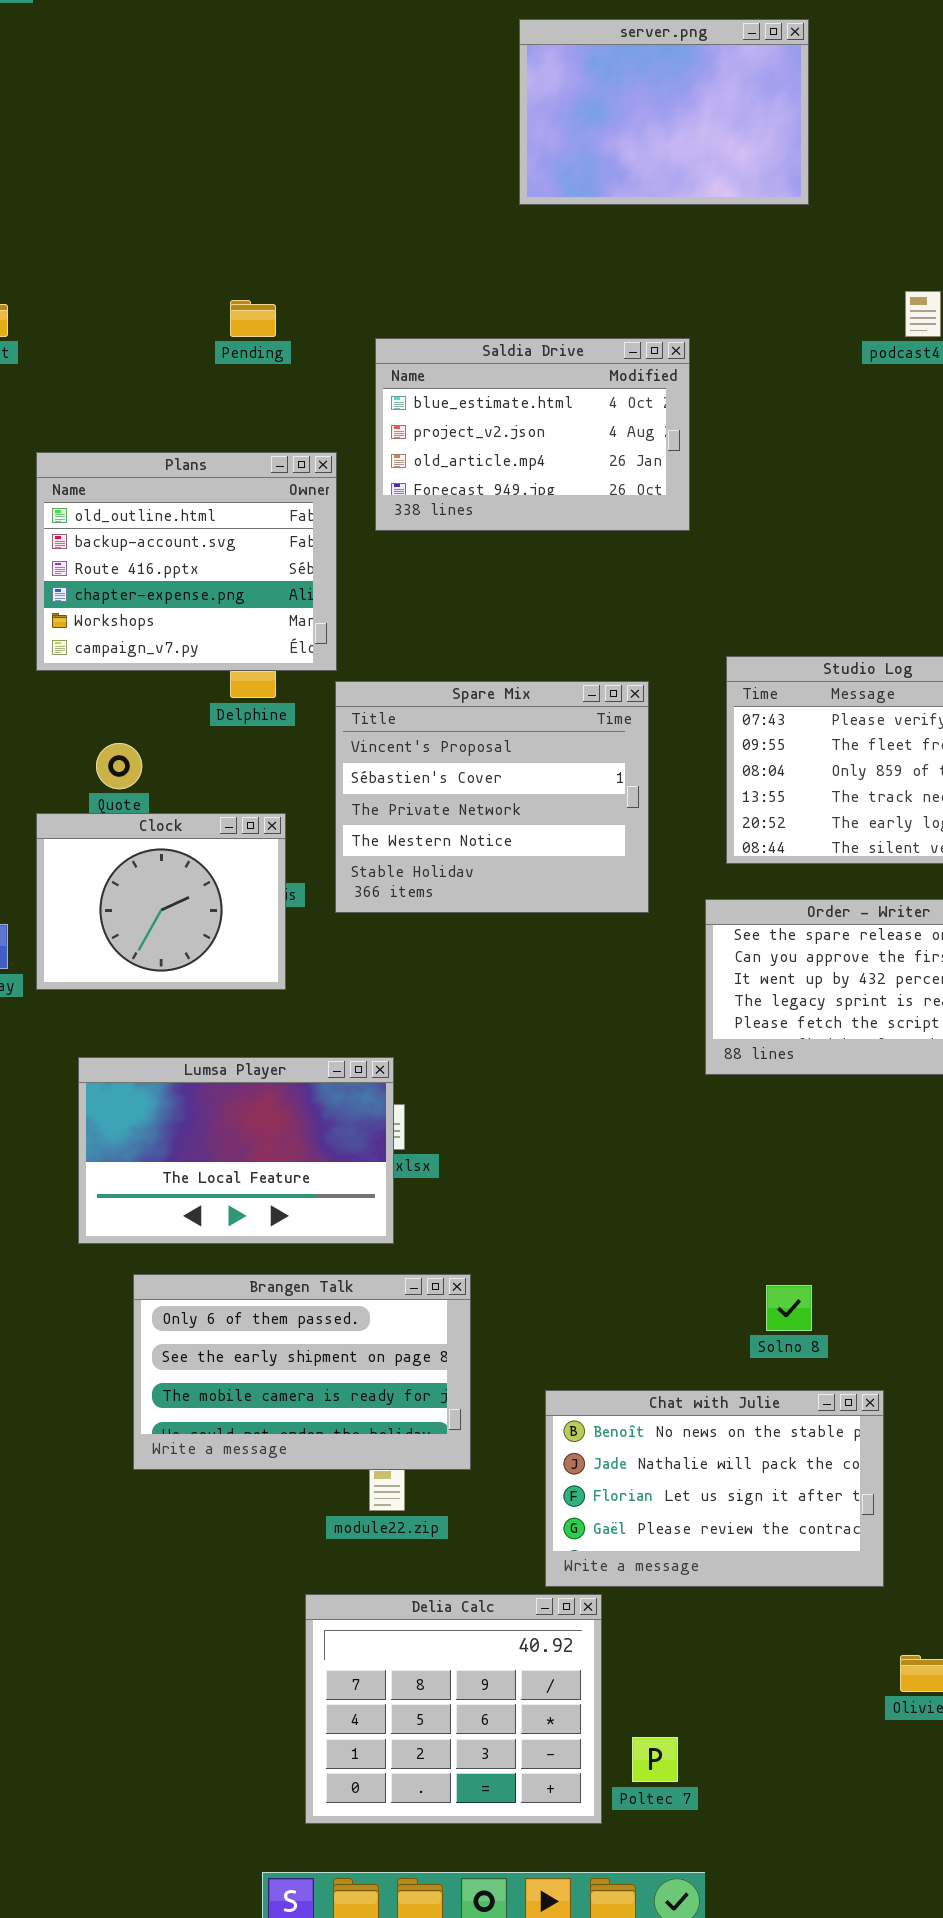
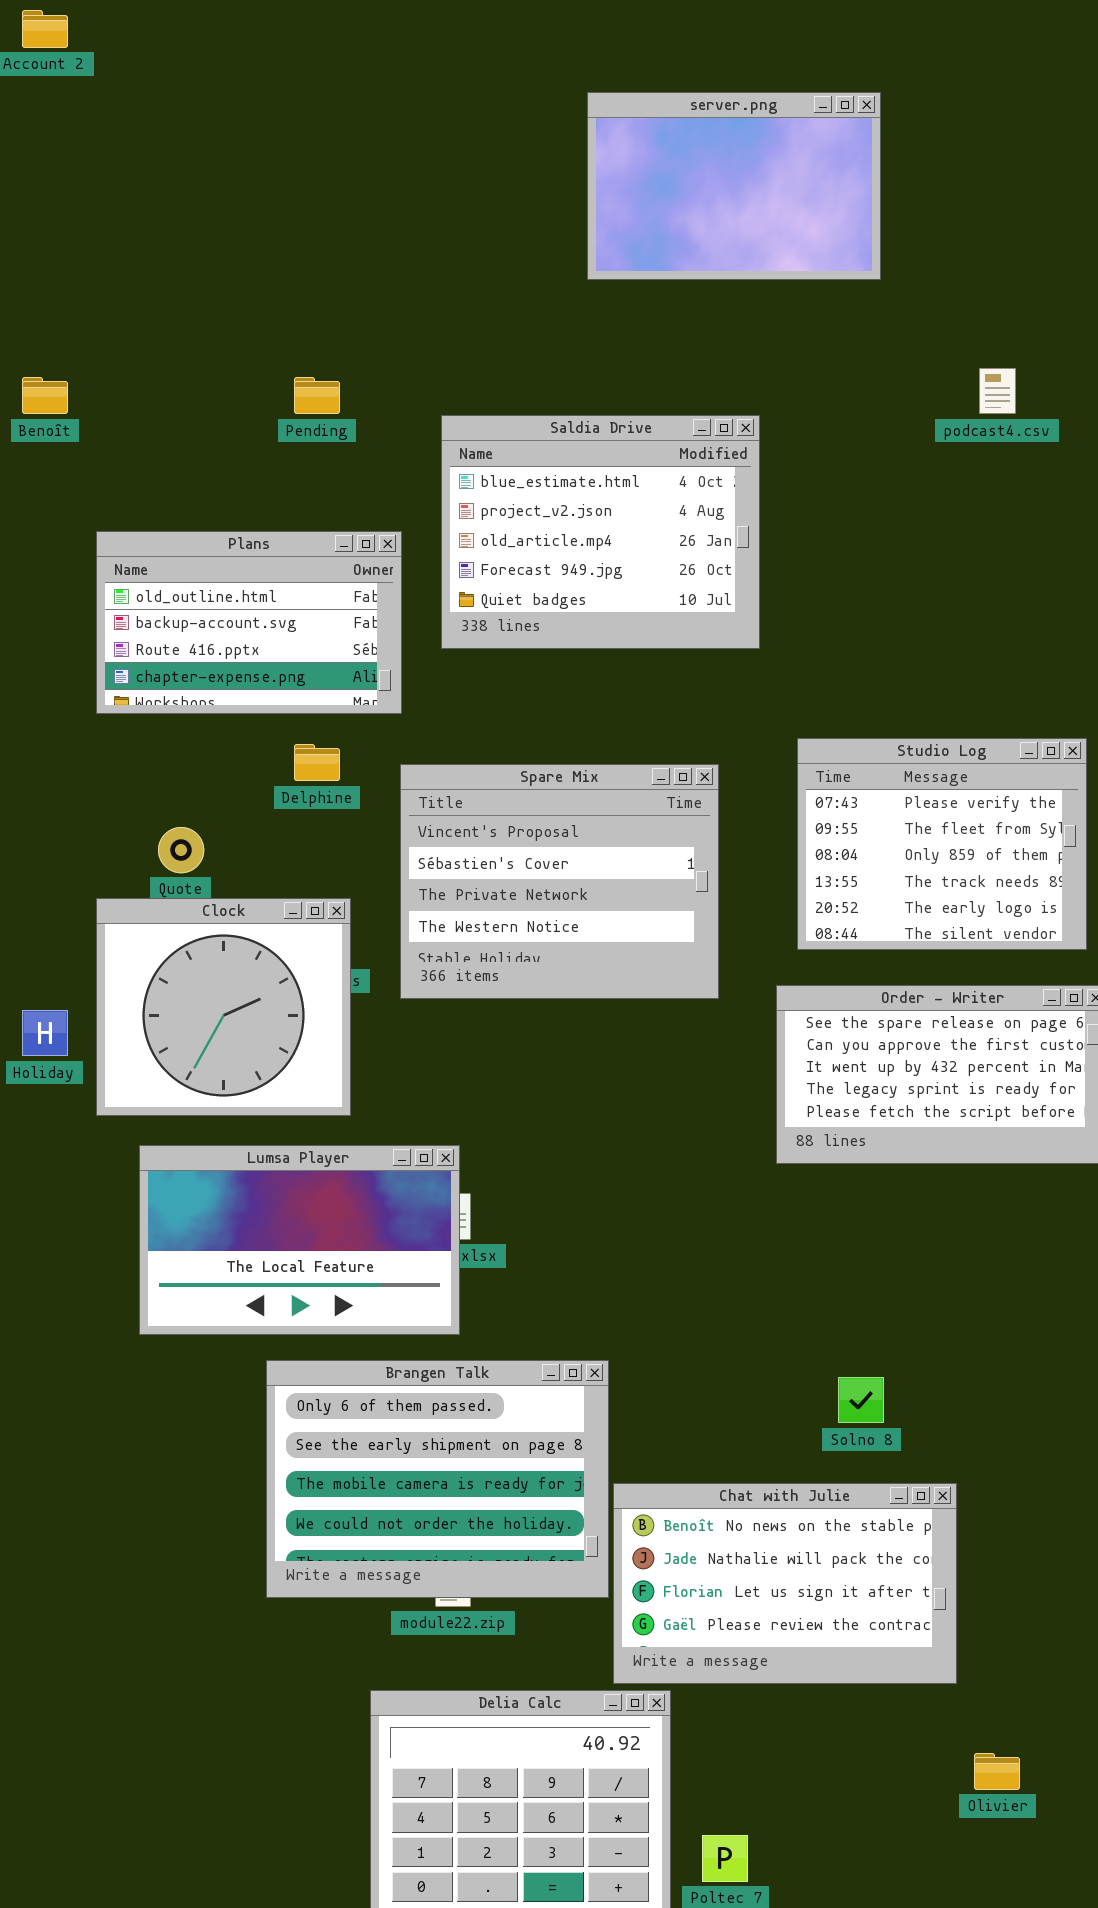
Saldia Drive: [375,338,690,531] -> [441,415,760,649], resized
Plans: [36,452,337,671] -> [96,531,402,714], resized
Clock: [36,813,286,990] -> [96,898,351,1116], resized
Brangen Talk: [133,1274,471,1470] -> [266,1360,609,1598], moved, resized

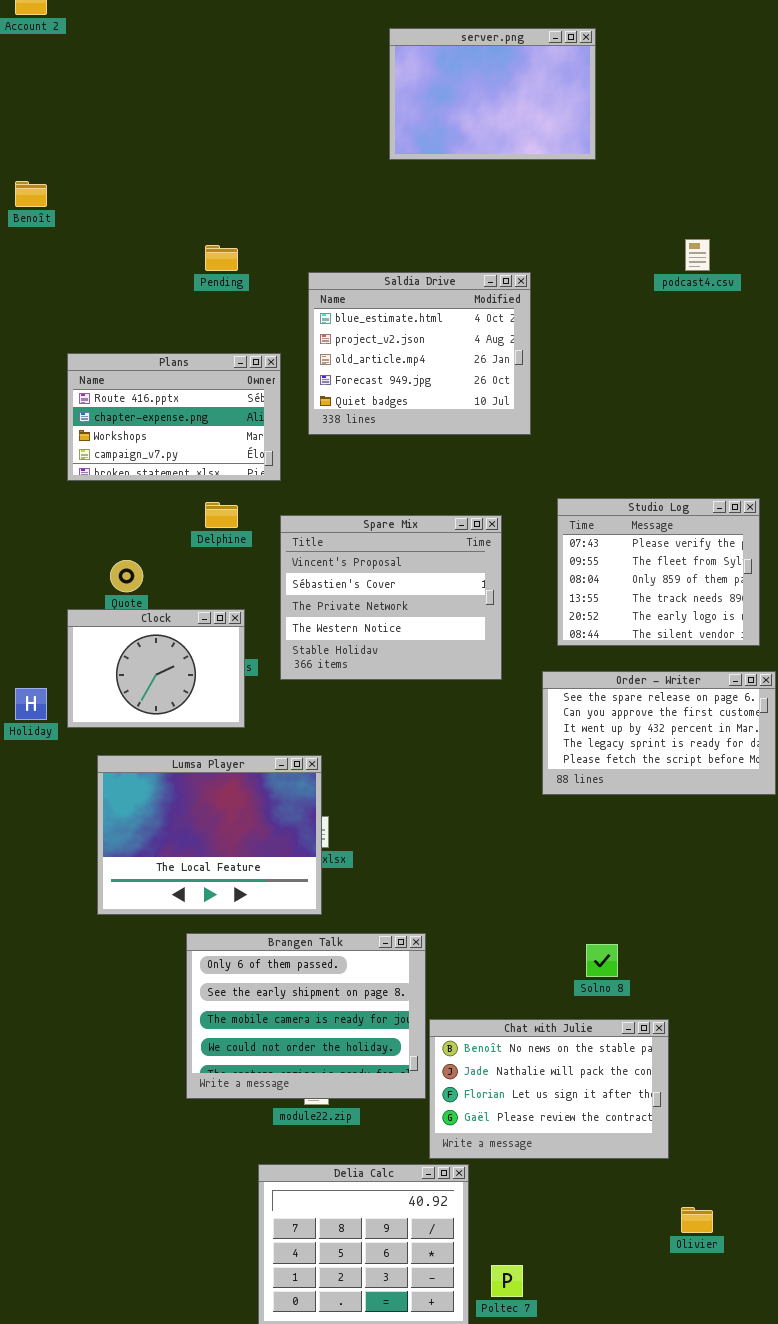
server.png: [587,92,881,280] -> [389,28,596,160], moved
Benoît: [22,377,68,414] -> [15,181,47,207], moved
Plans: [96,531,402,714] -> [67,353,281,481], scrolled down 2 rows
Clock: [96,898,351,1116] -> [67,609,245,728], resized
Lumsa Player: [139,1145,460,1335] -> [97,755,322,915], resized

